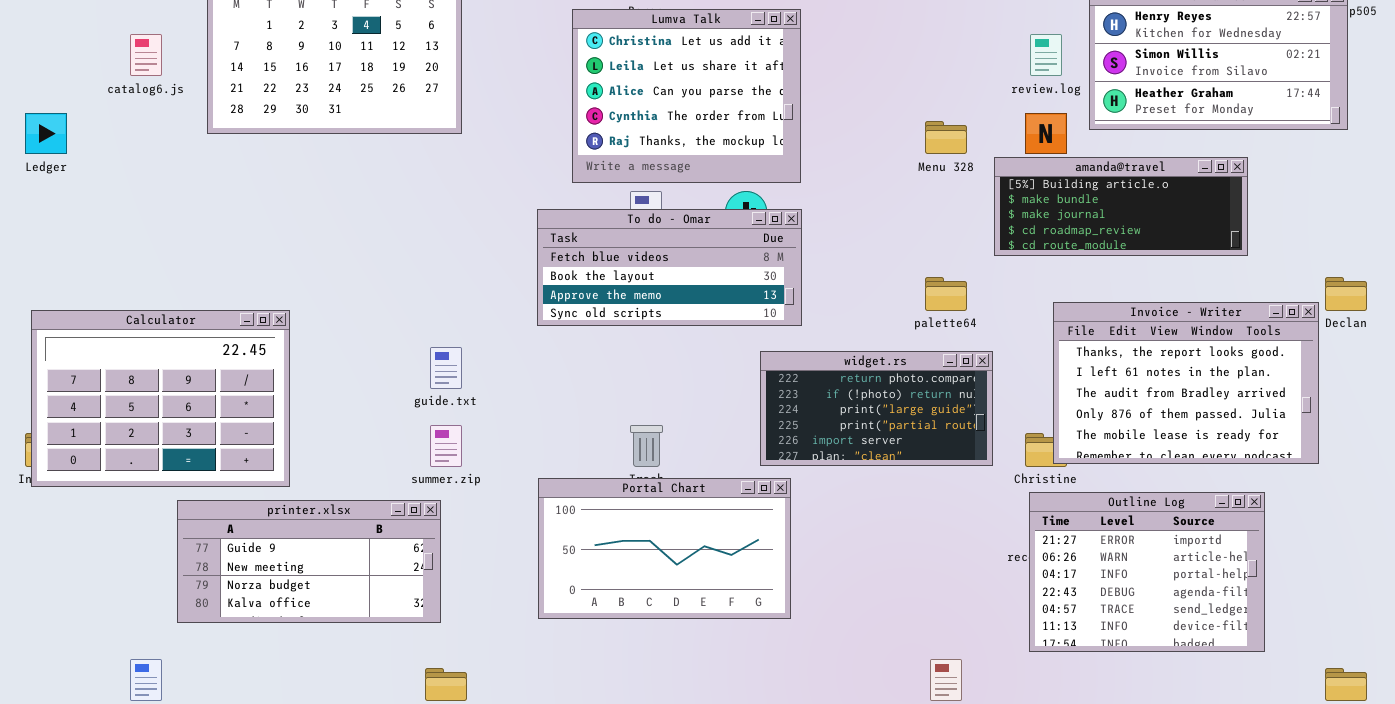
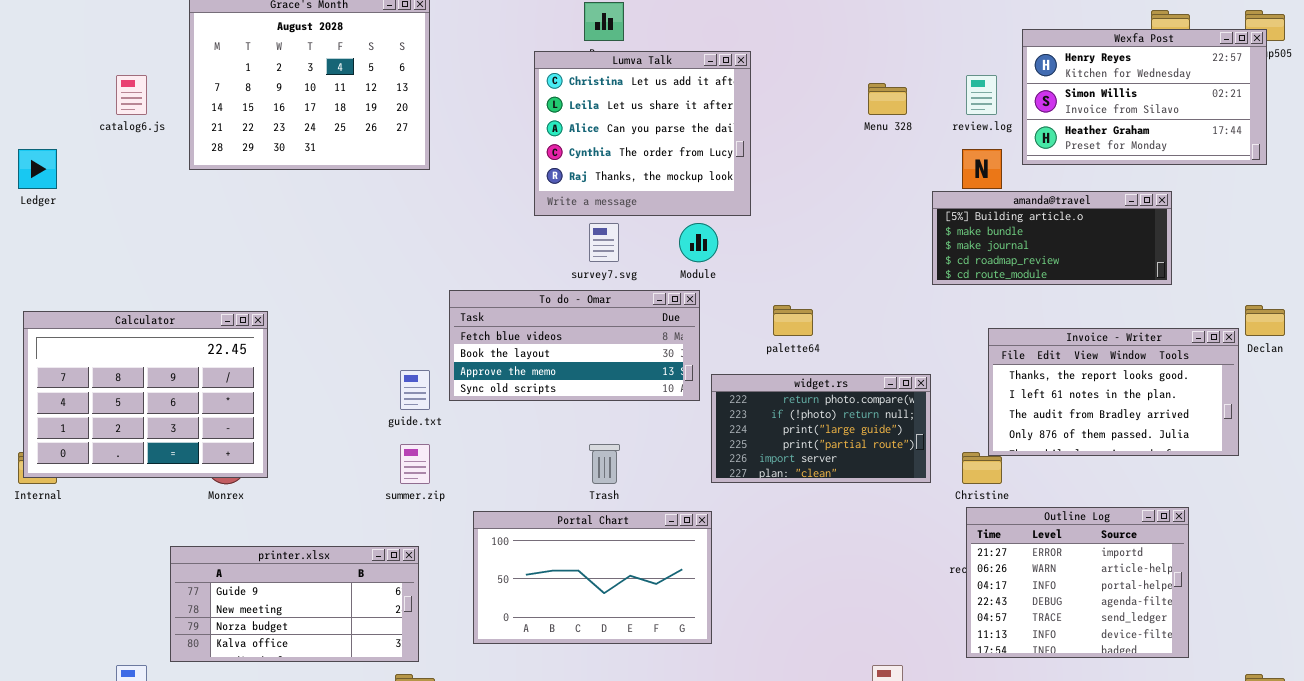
Menu 328: [925,121,967,154] -> [868,83,907,115], moved
To do - Omar: [537,209,802,326] -> [449,290,700,401], moved
palette64: [925,277,967,311] -> [773,305,813,336], moved
Invoice - Writer: [1053,302,1319,464] -> [988,328,1239,456], resized
Calculator: [31,310,290,487] -> [23,311,268,478], moved
Portal Chart: [538,478,791,619] -> [473,511,712,644], moved
printer.xlsx: [177,500,441,623] -> [170,546,419,662], moved

